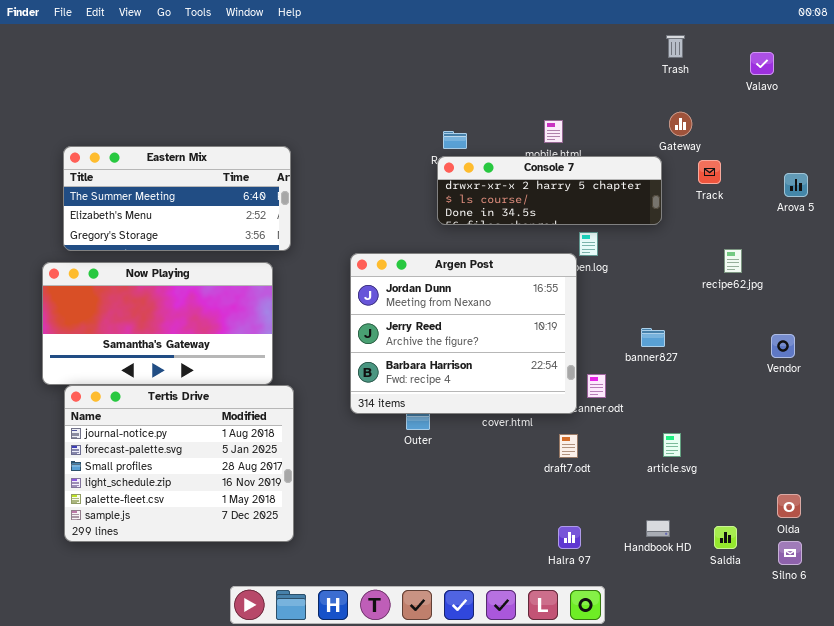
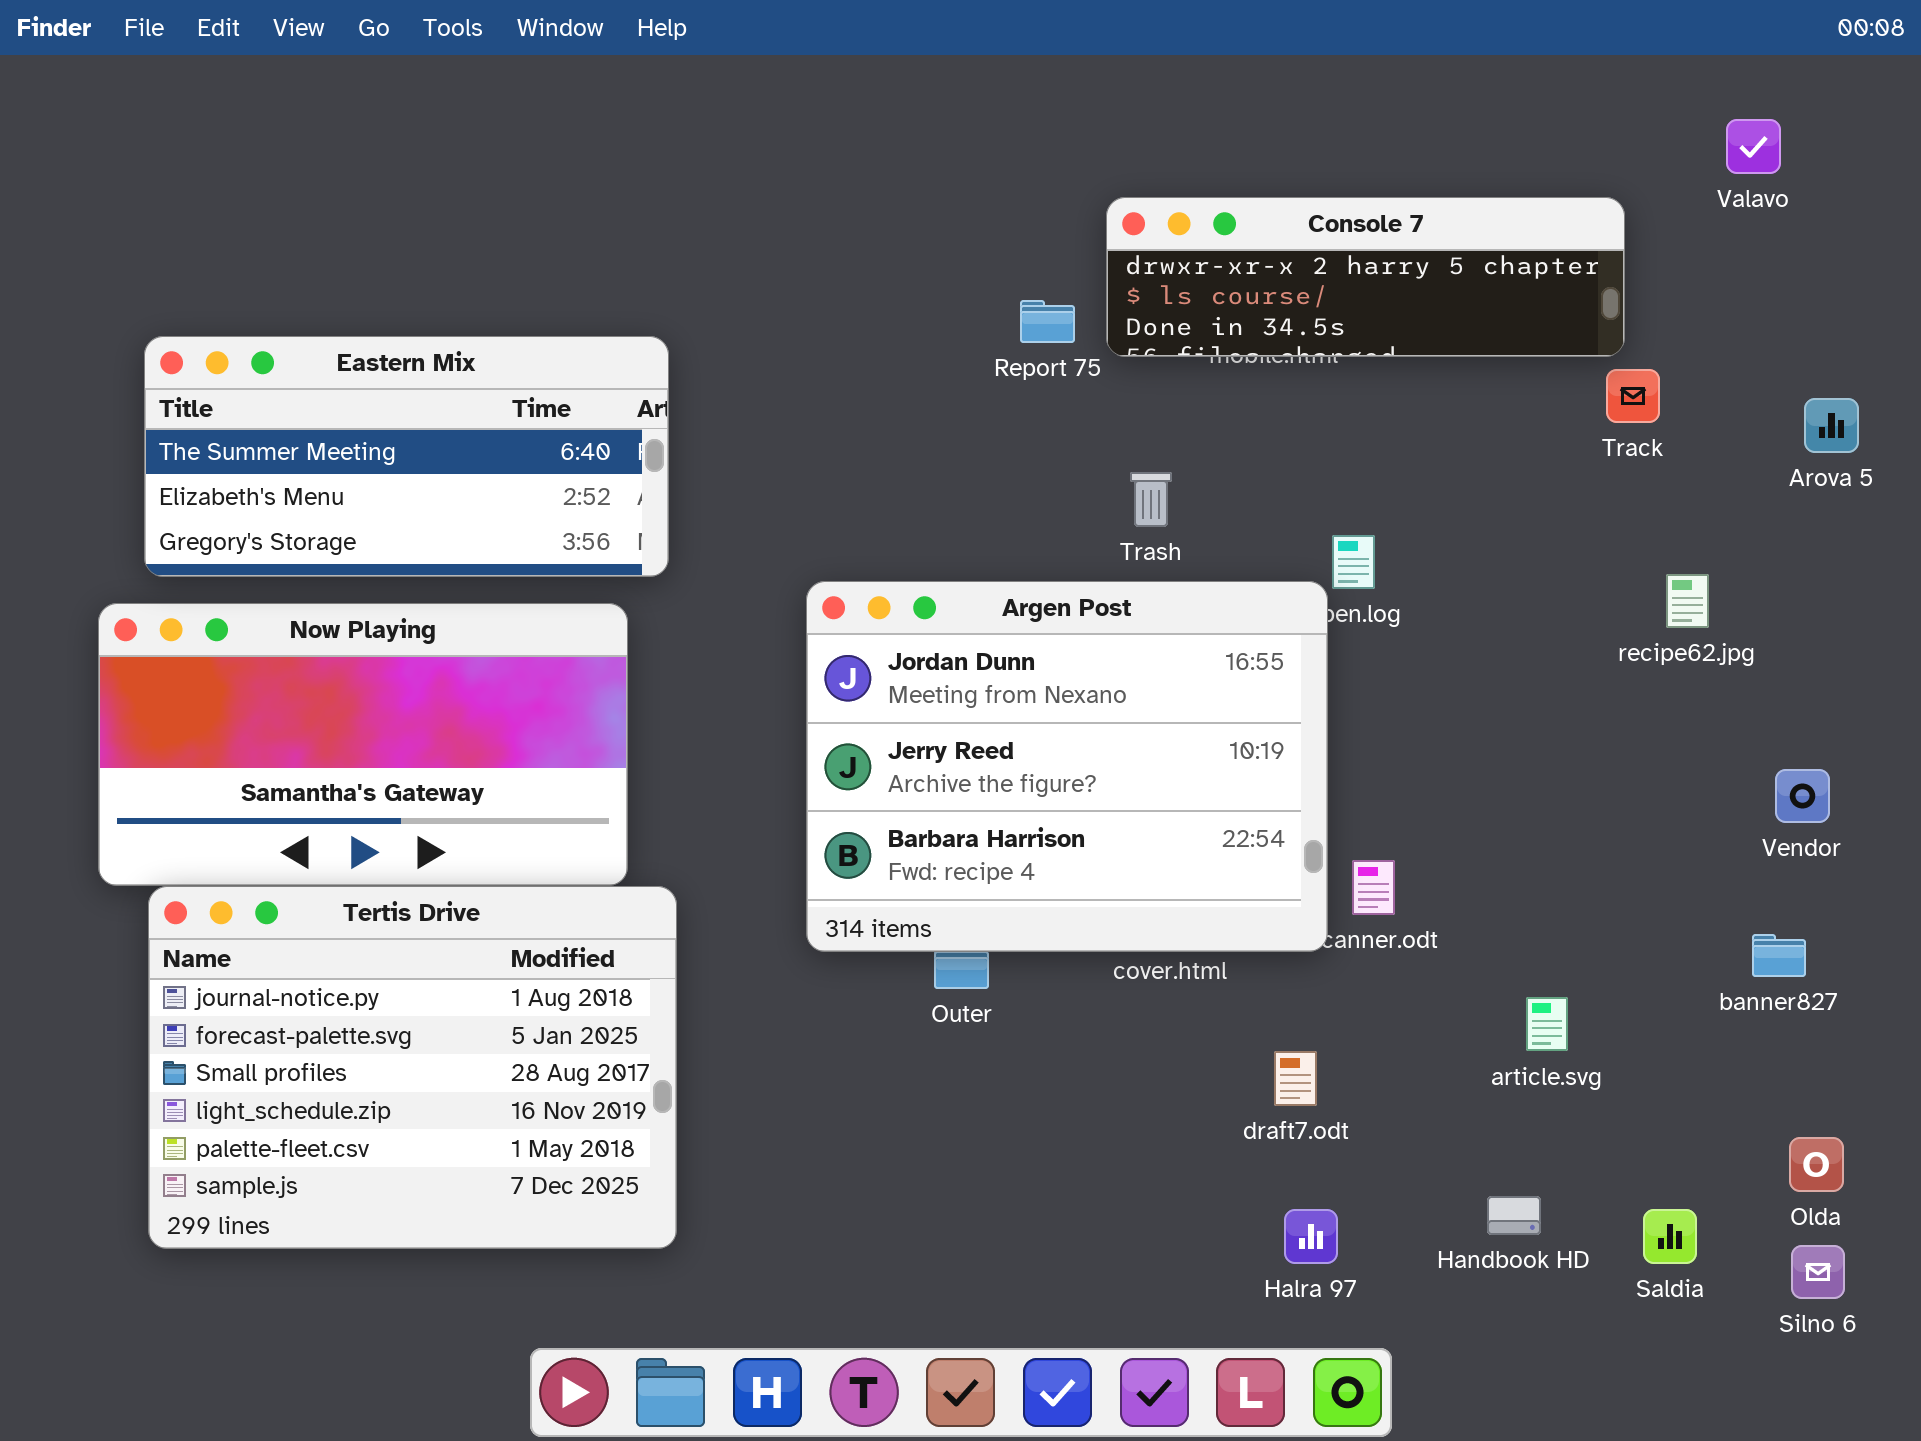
Trash: [666,35,685,58] -> [1130,472,1172,527], moved
Console 7: [437,156,662,225] -> [1106,197,1625,357], moved
banner827: [641,328,665,347] -> [1752,934,1806,977], moved
draft7.odt: [559,434,578,458] -> [1274,1051,1317,1106], moved

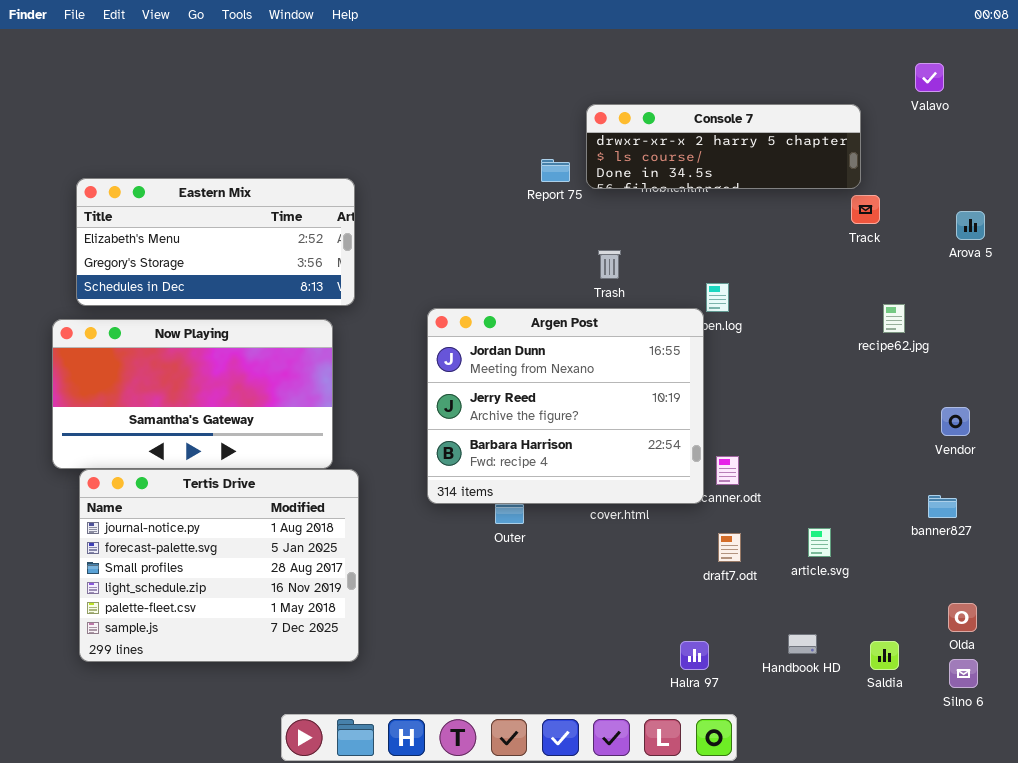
Eastern Mix: [144,336,669,577] -> [76,178,355,306], scrolled down 1 row
draft7.odt: [1274,1051,1317,1106] -> [718,533,741,562], moved

